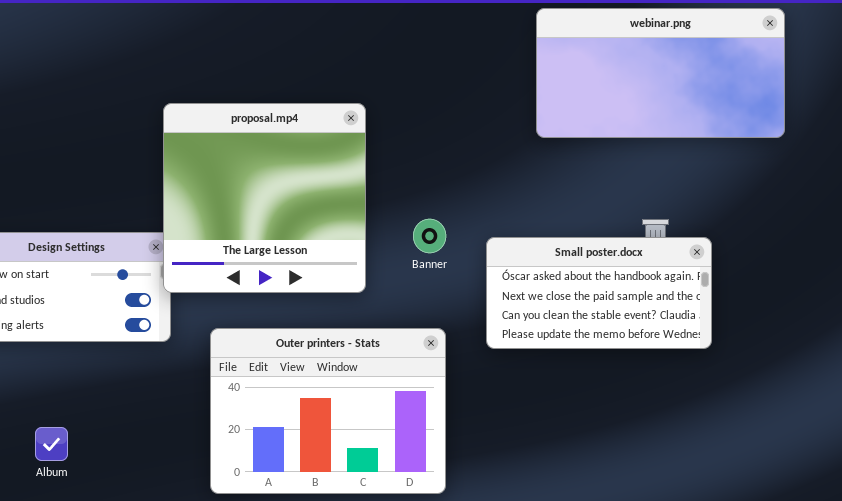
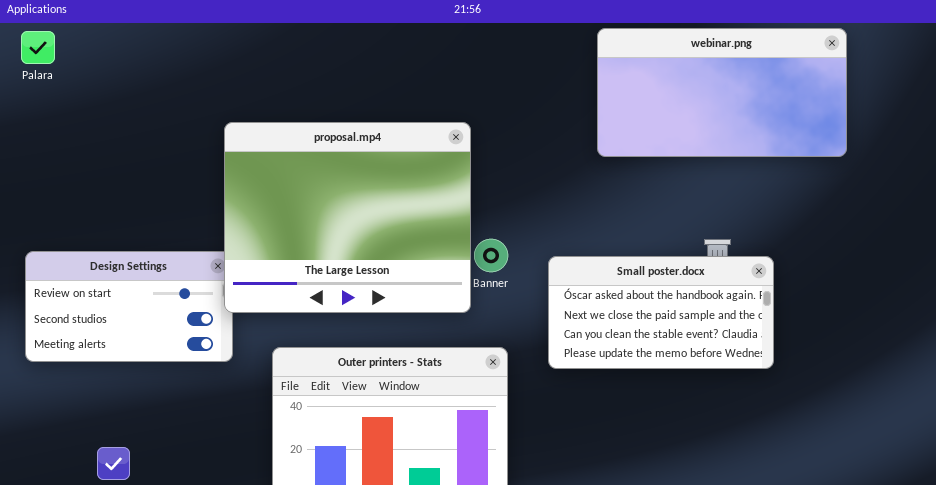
proposal.mp4: [163,103,366,293] -> [224,122,471,313], resized

